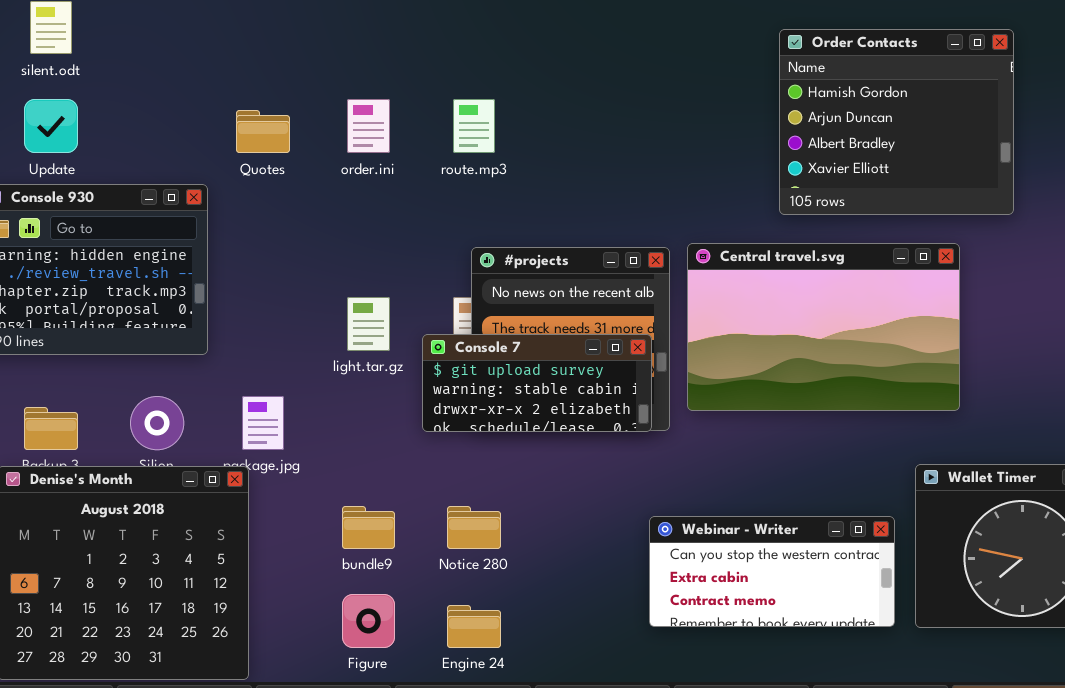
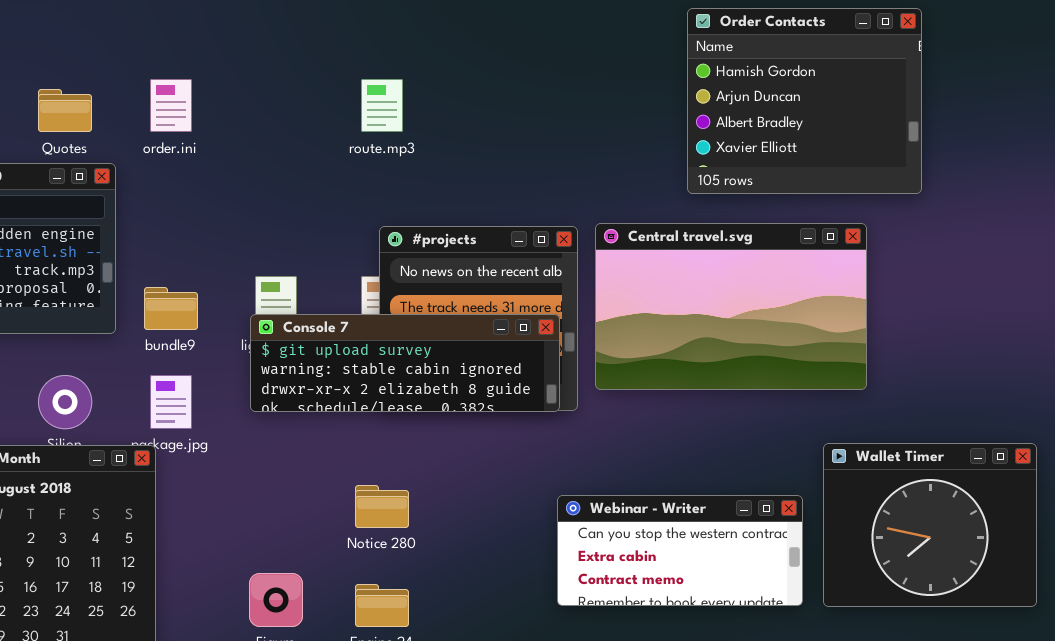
order.ini: [347,99,390,153] -> [150,79,192,132], moved
Quotes: [236,110,290,153] -> [38,89,92,132], moved
Console 7: [422,334,652,432] -> [250,314,560,412], resized
bundle9: [342,506,395,549] -> [144,287,198,330], moved

